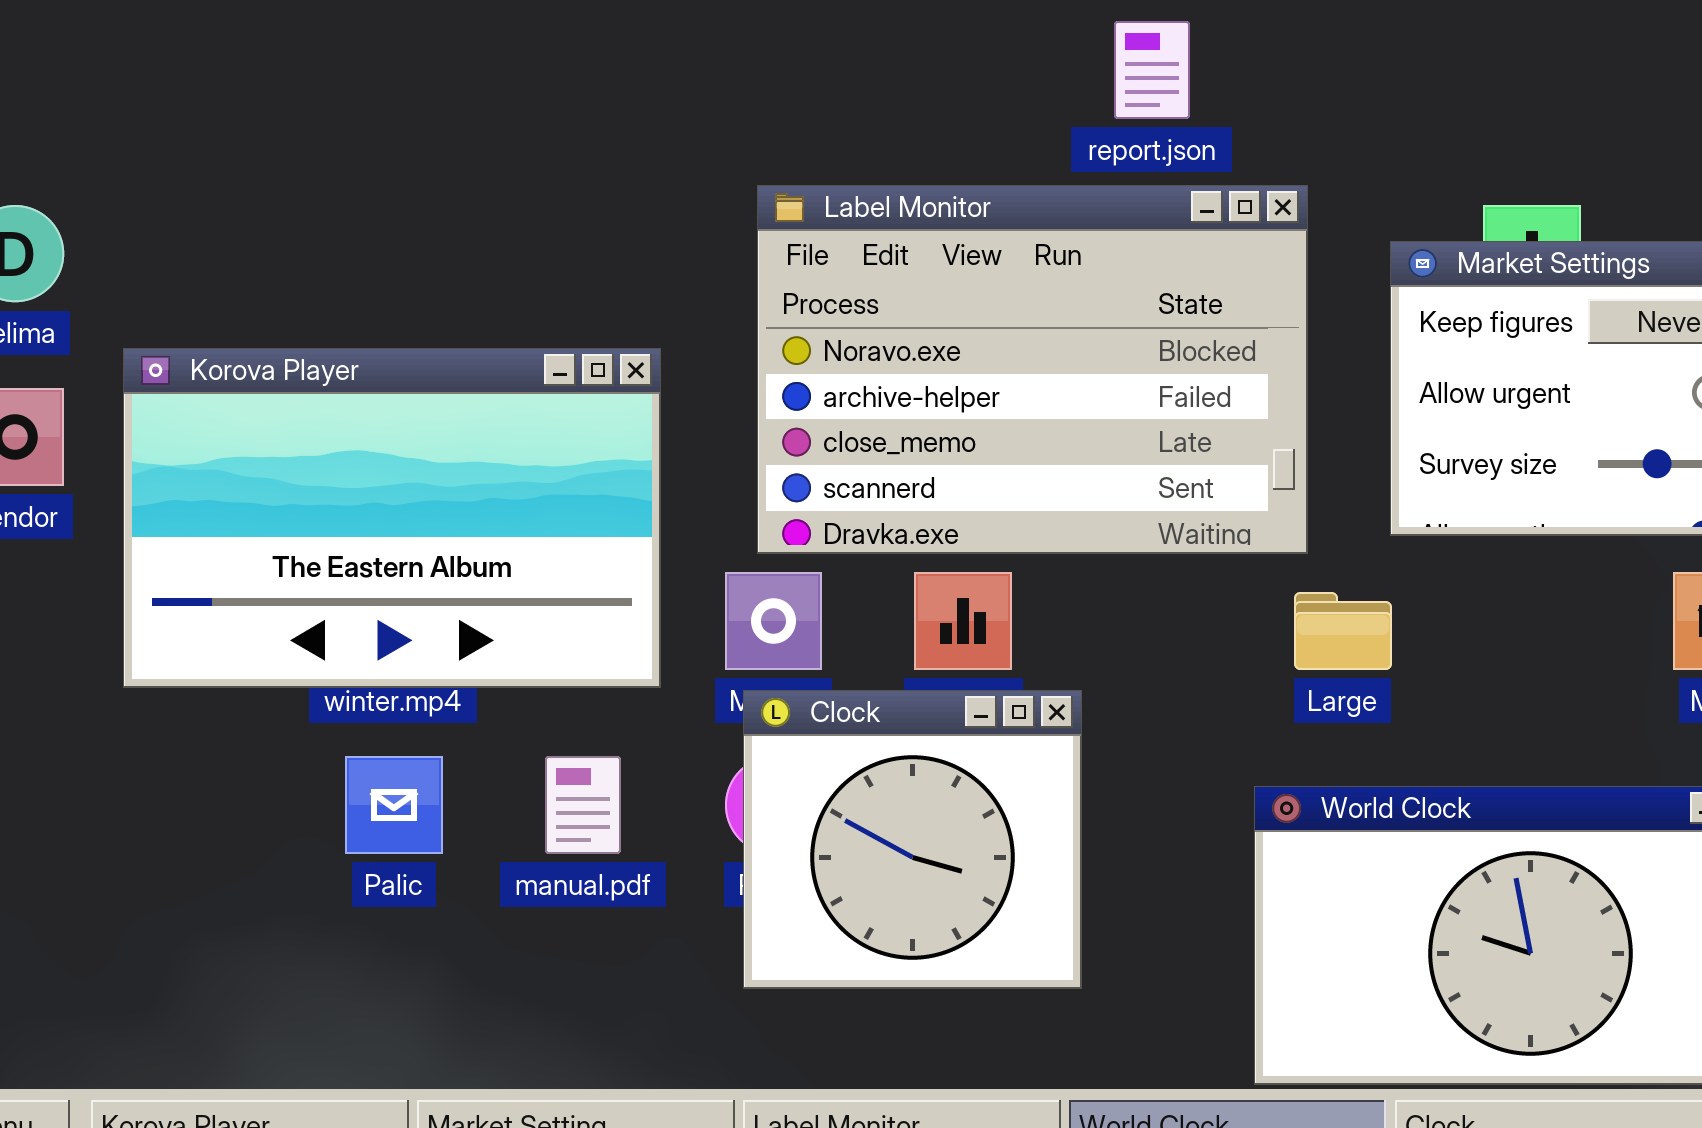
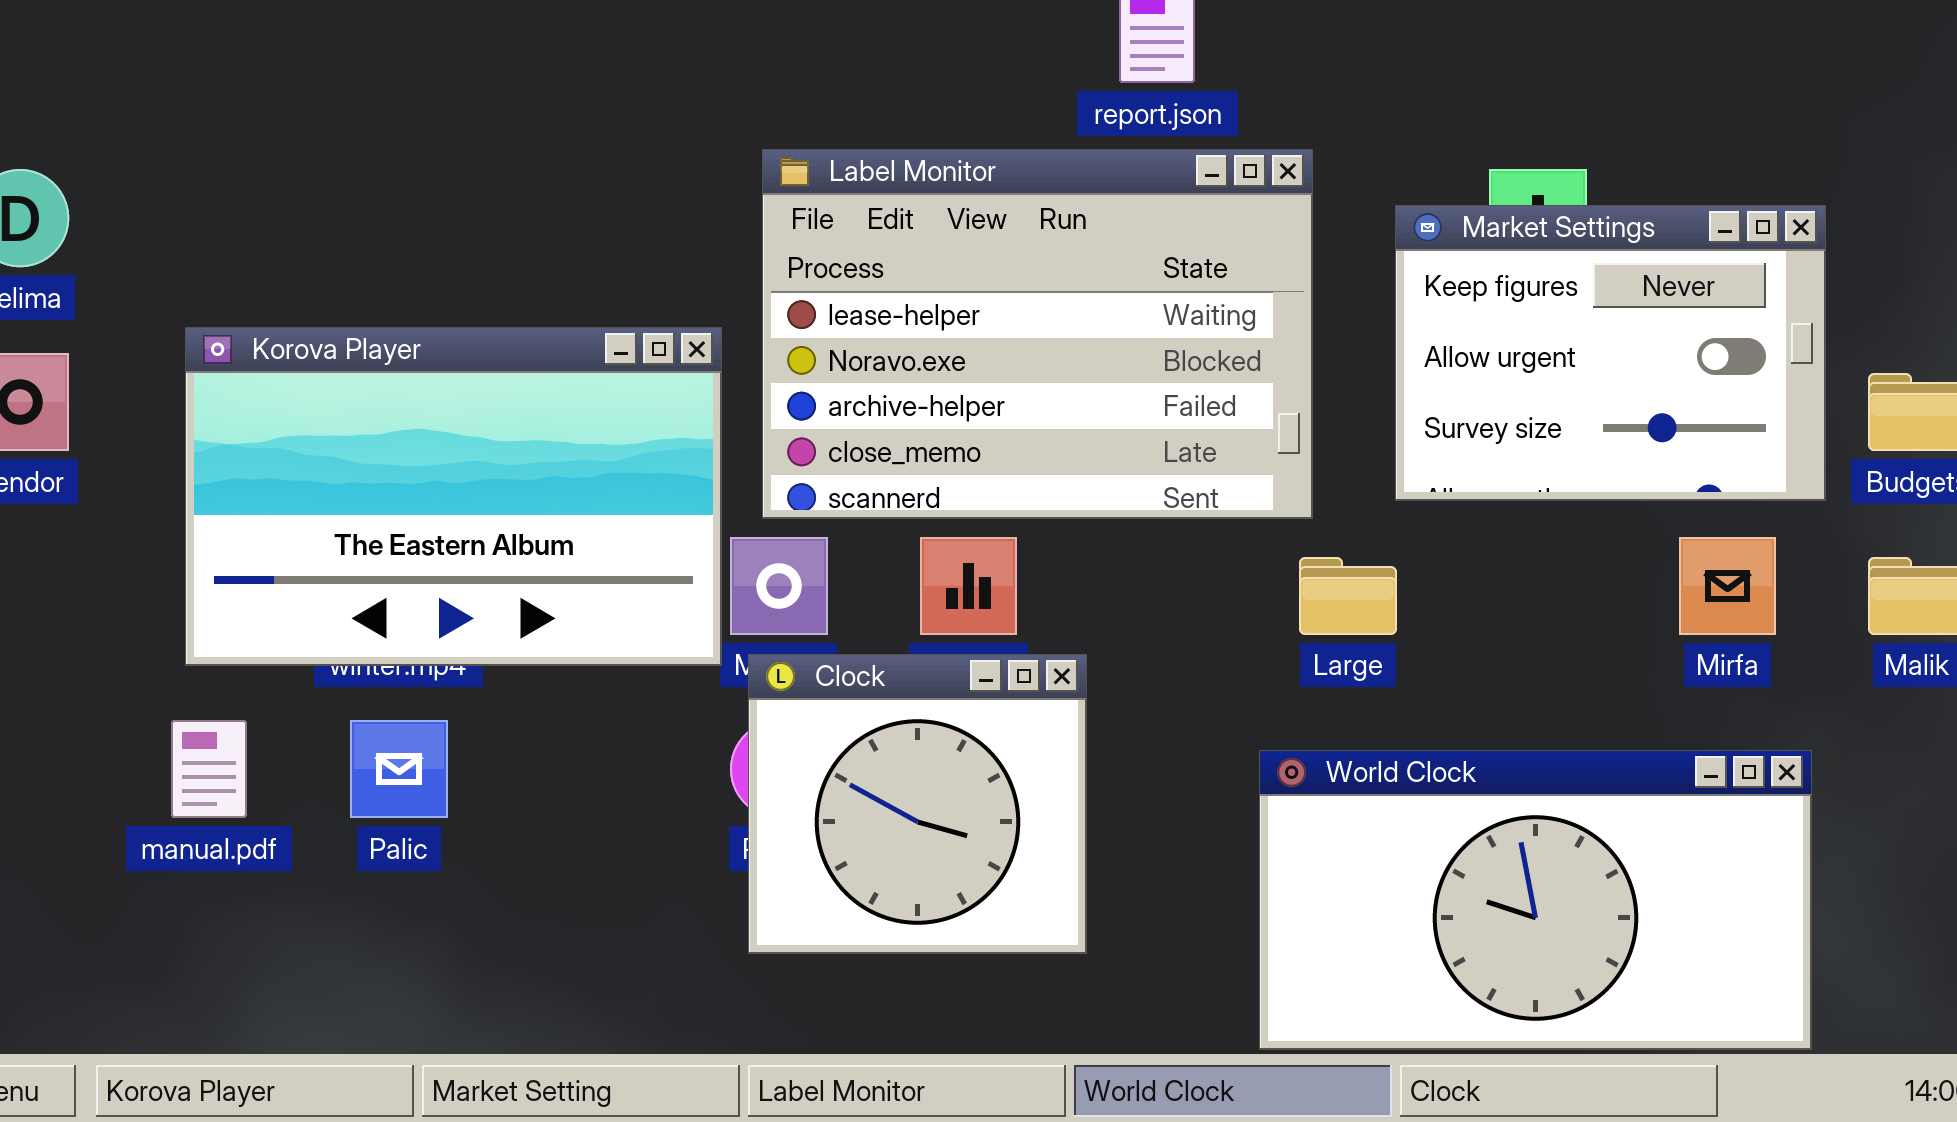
Label Monitor: [757,185,1308,554] -> [762,149,1313,519], scrolled up 1 row
Korova Player: [123,348,661,688] -> [185,327,722,666], moved
manual.pdf: [545,756,621,854] -> [171,720,247,818], moved

